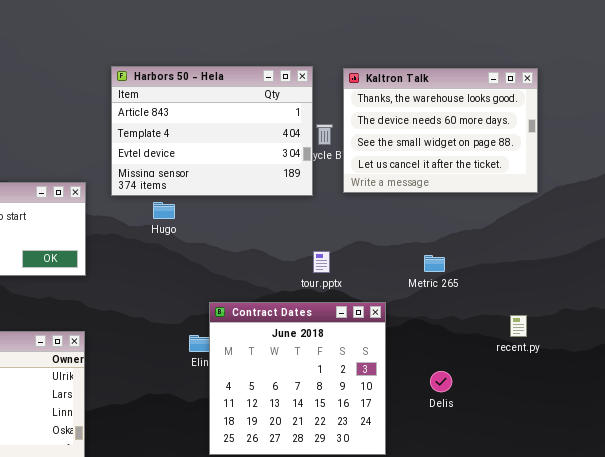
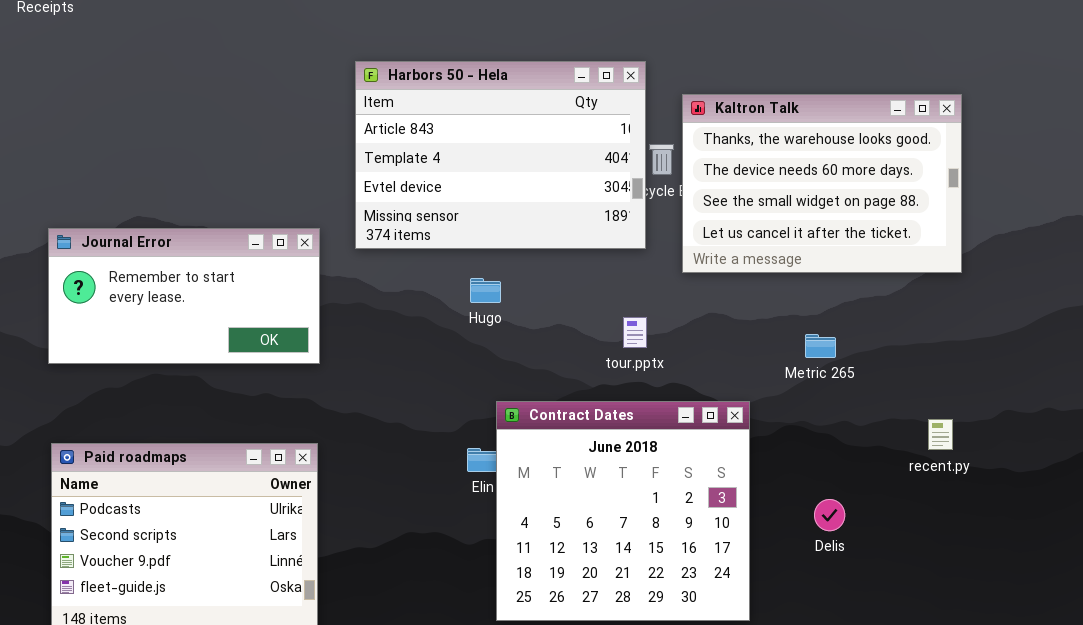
Kaltron Talk: [343,68,538,193] -> [682,94,962,273], moved
Hugo: [153,202,175,219] -> [470,278,501,303], moved
tour.pptx: [313,251,330,273] -> [623,317,647,348], moved

